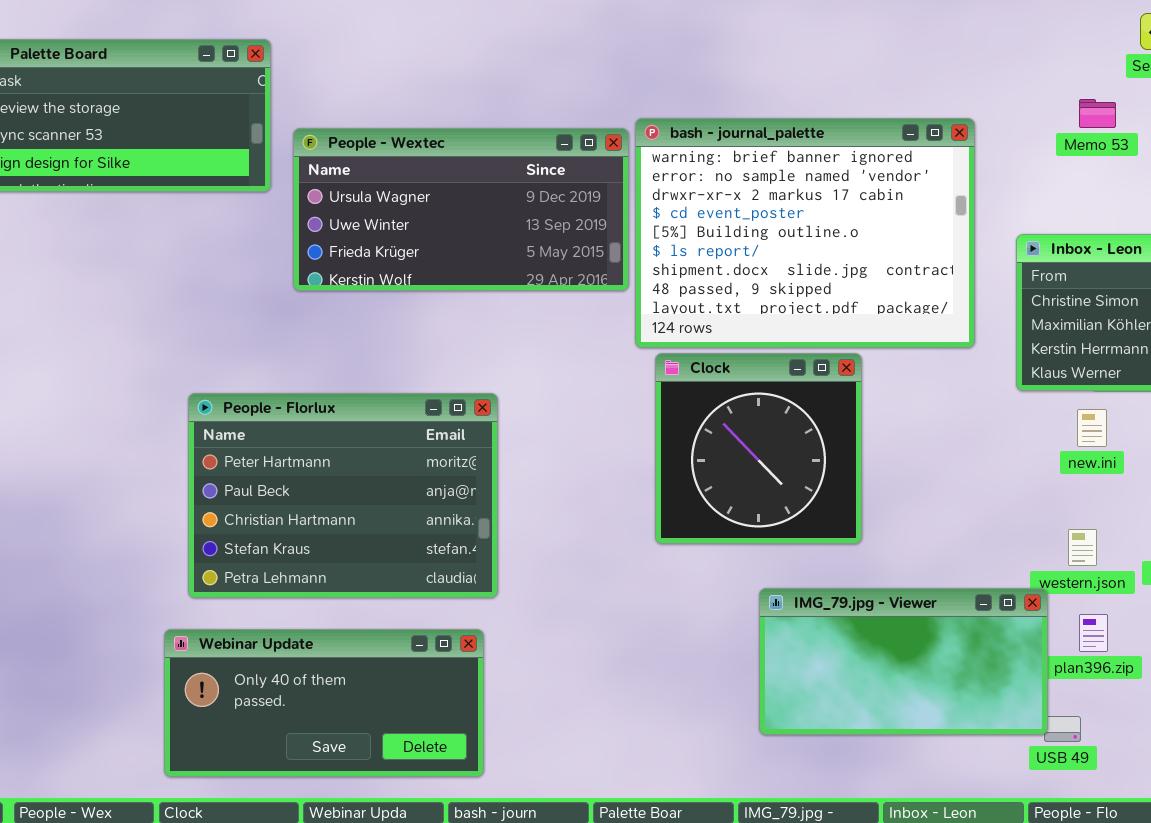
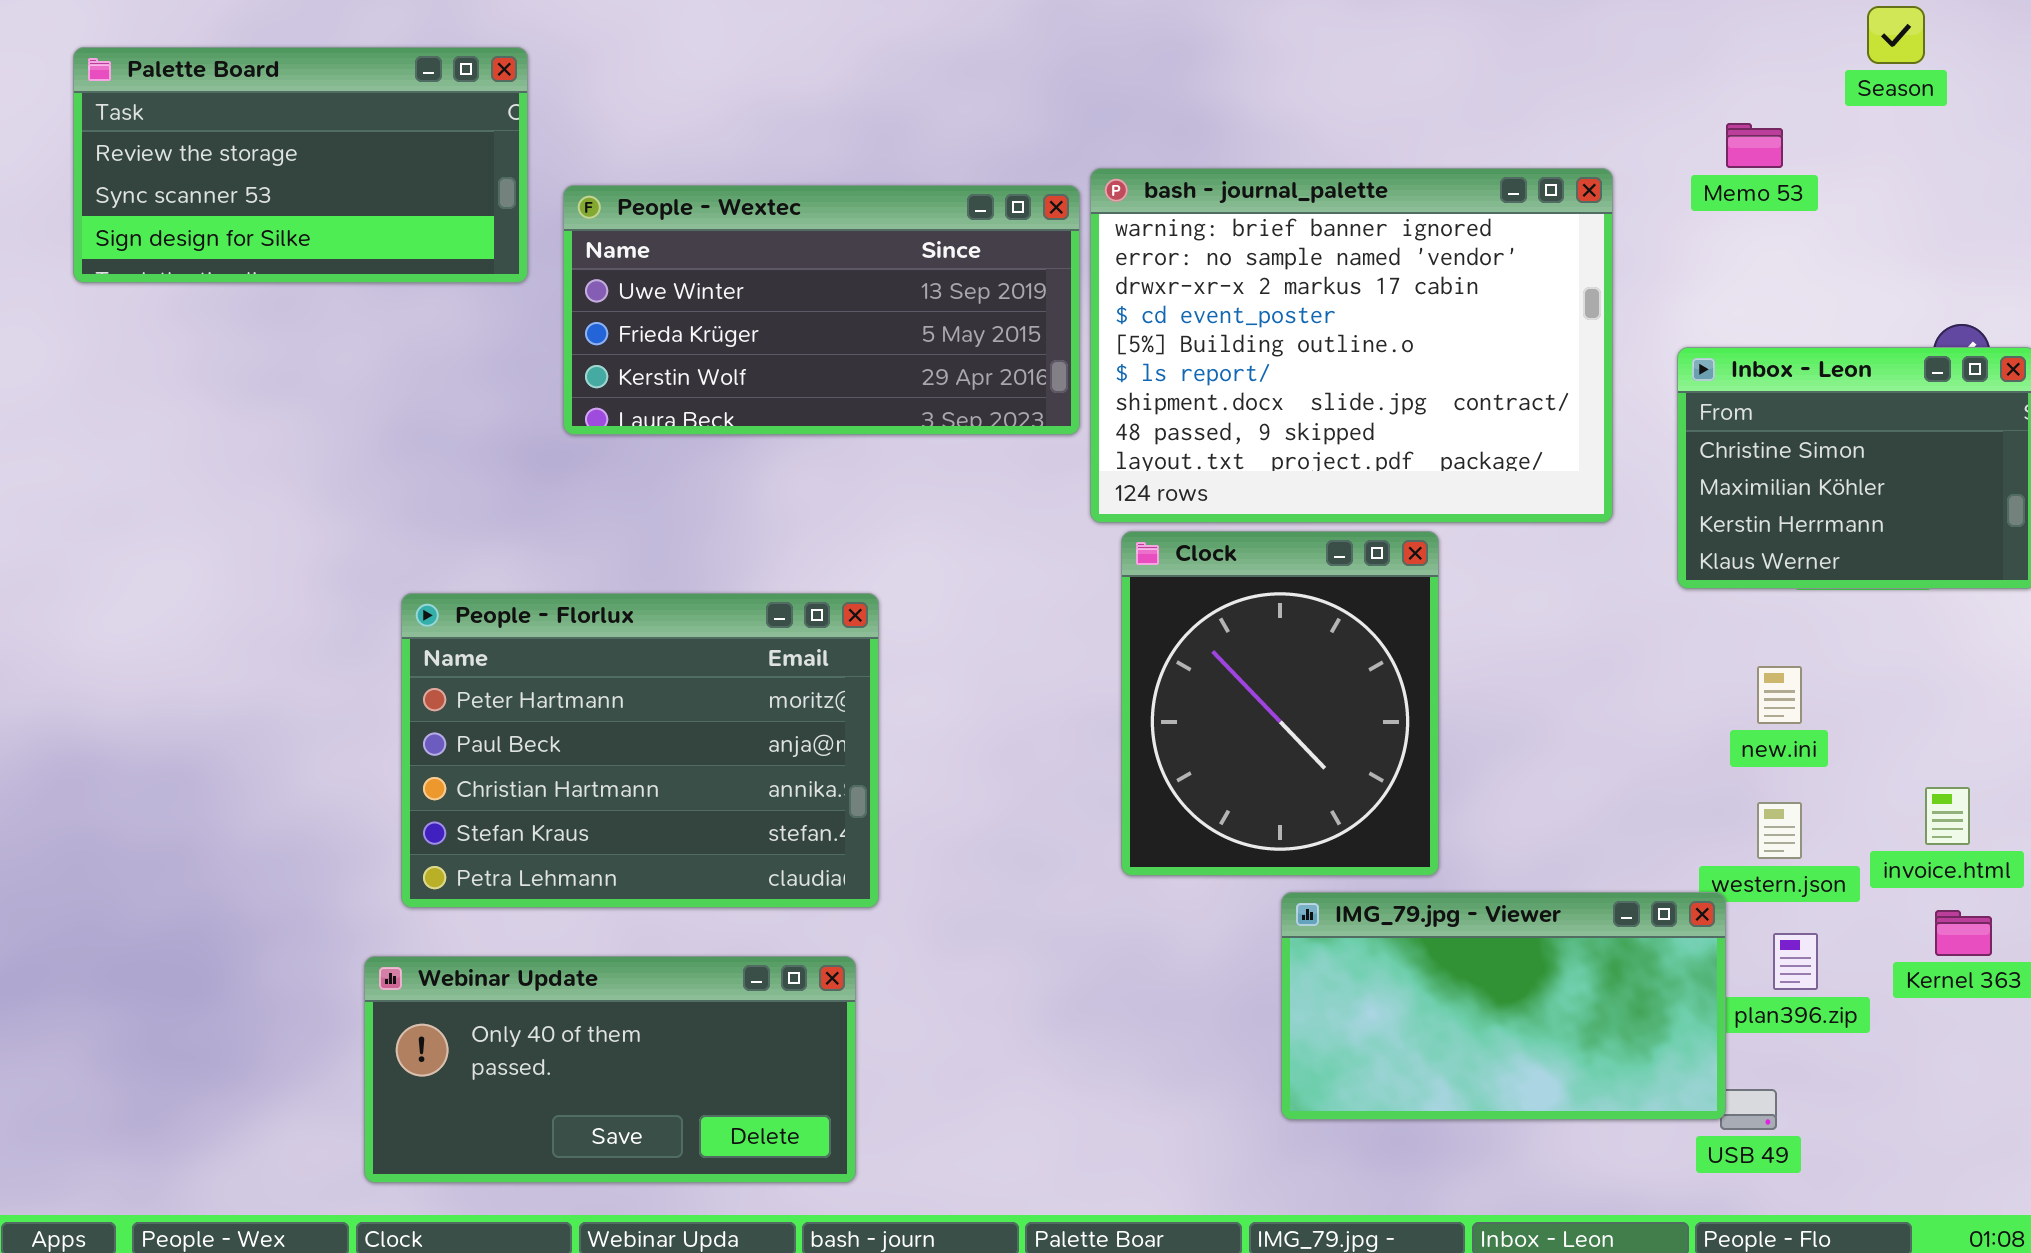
Memo 53: [1079,99,1116,128] -> [1726,123,1783,168], moved
People - Wextec: [293,128,629,291] -> [563,185,1080,435], scrolled down 1 row
Clock: [655,353,862,544] -> [1121,531,1439,876], resized
new.ini: [1077,409,1107,447] -> [1757,666,1802,724], moved

